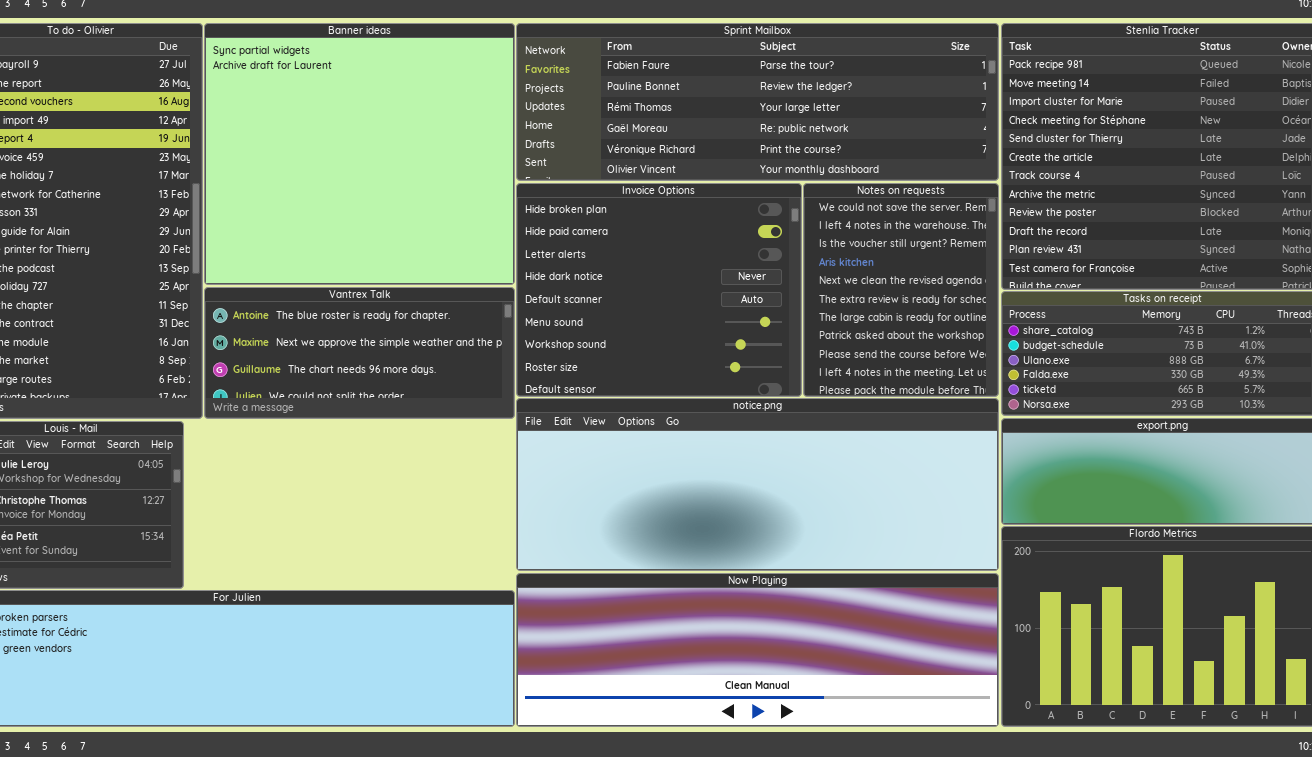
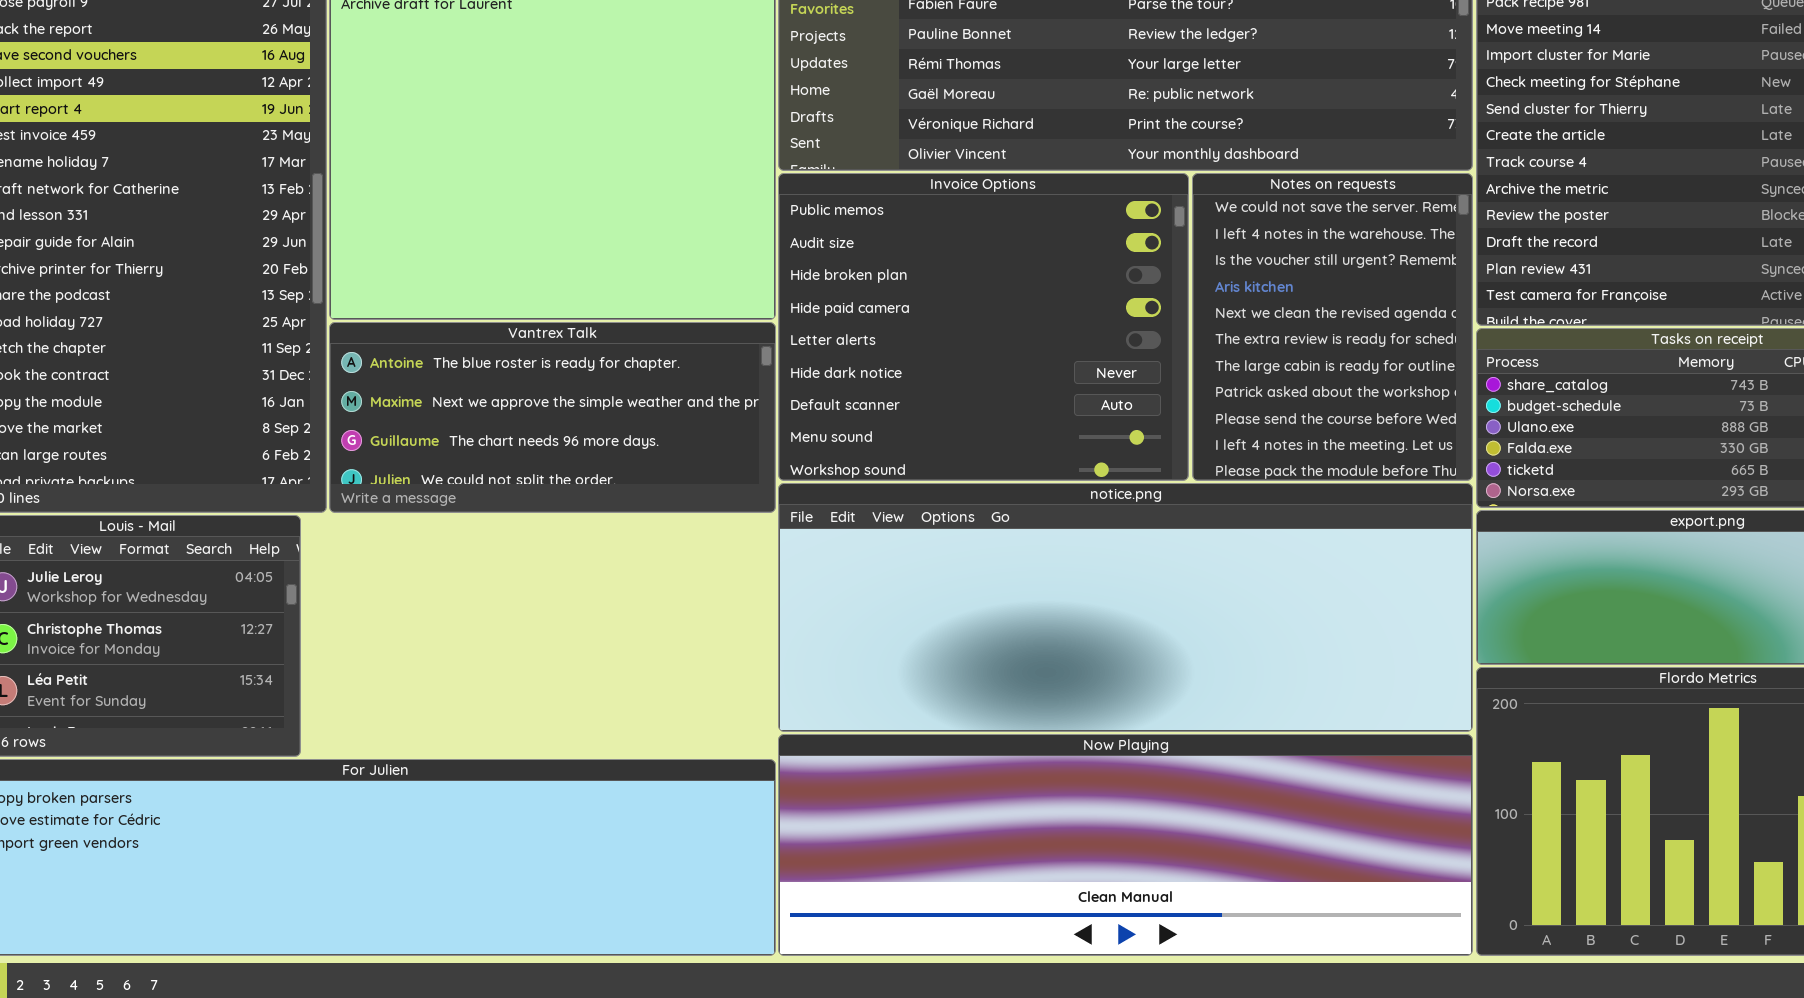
Invoice Options: [516,183,802,397] -> [778,173,1189,481], scrolled up 2 rows

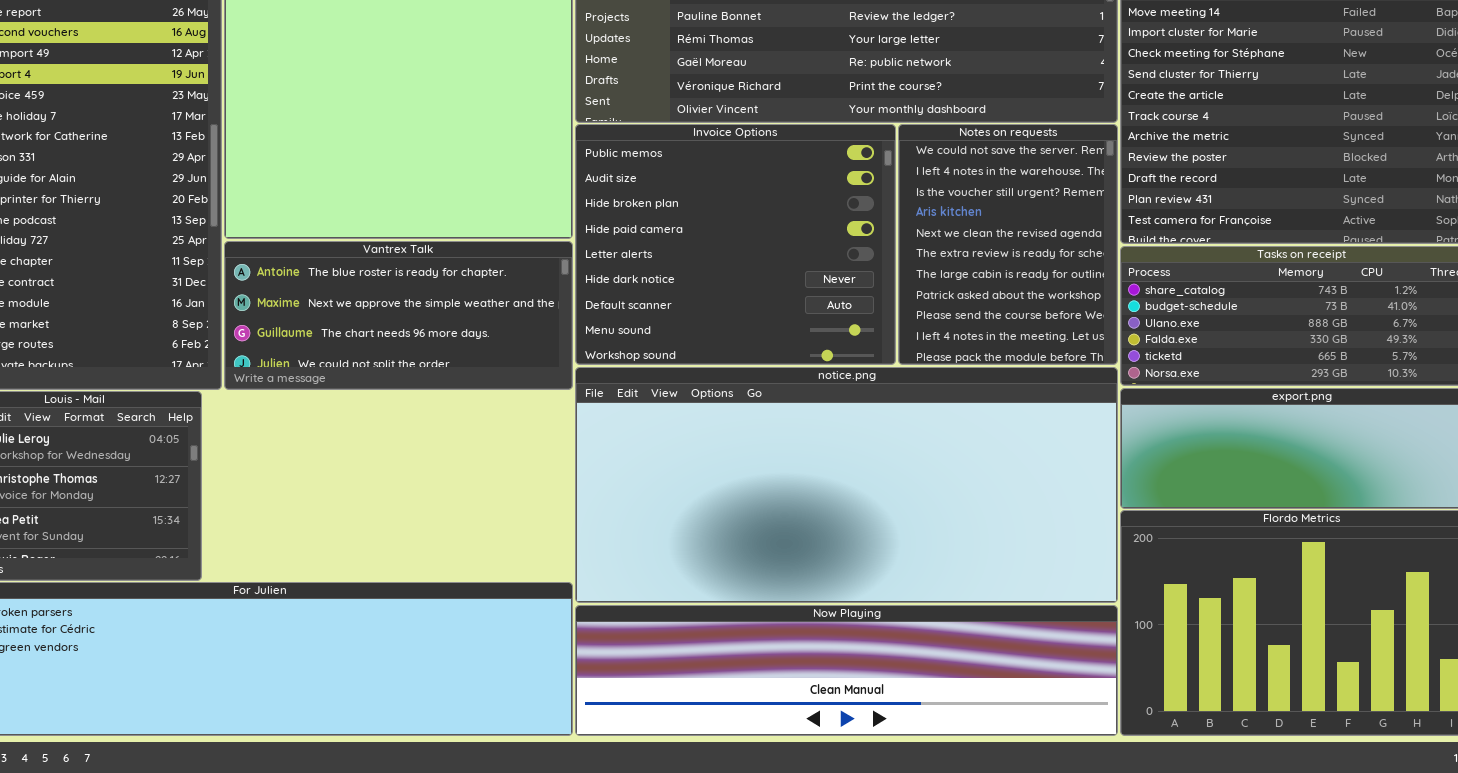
notice.png: [778,483,1473,732] -> [575,367,1118,603], resized
Now Playing: [778,734,1473,956] -> [575,605,1118,736], resized

